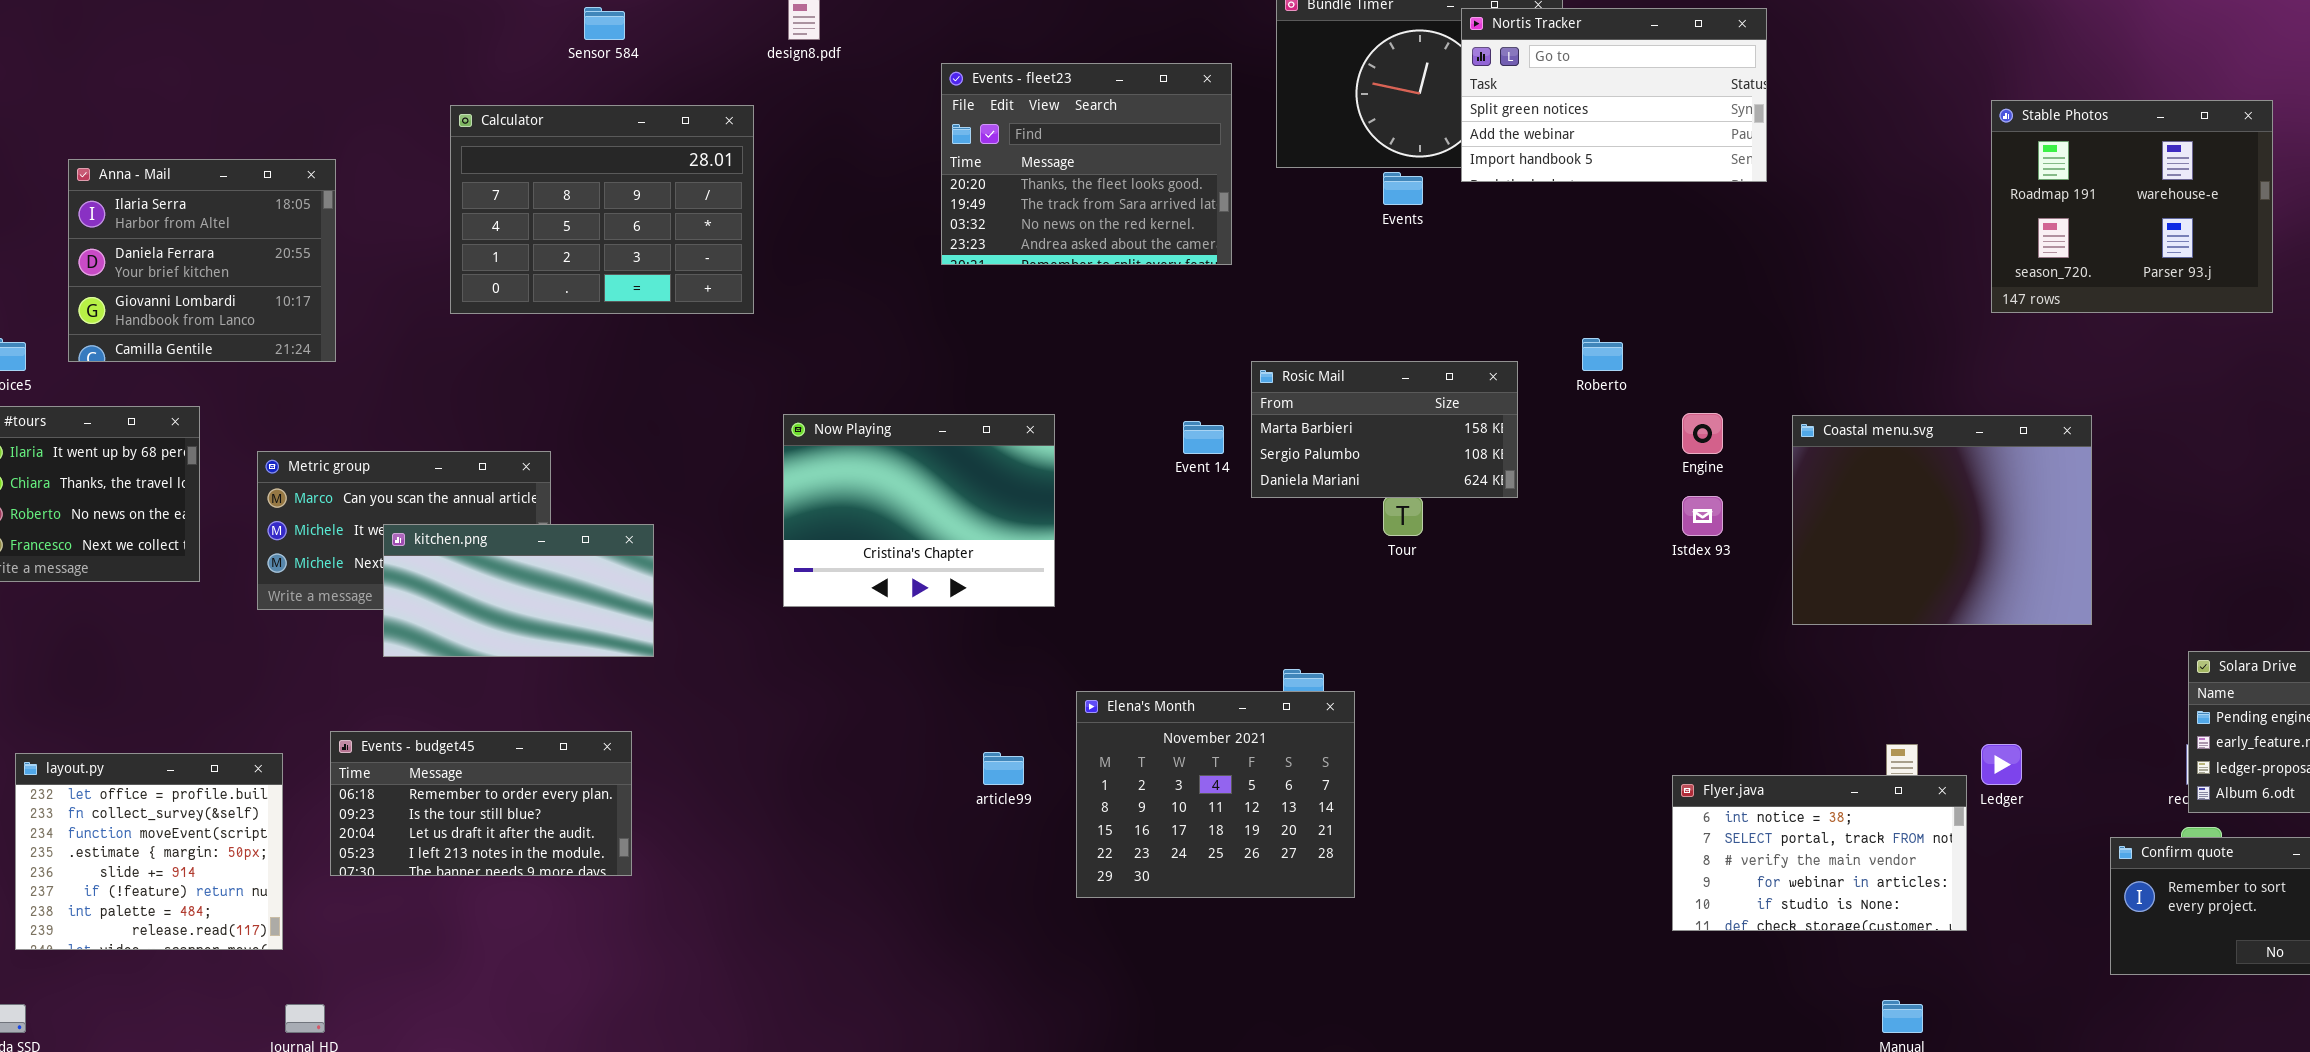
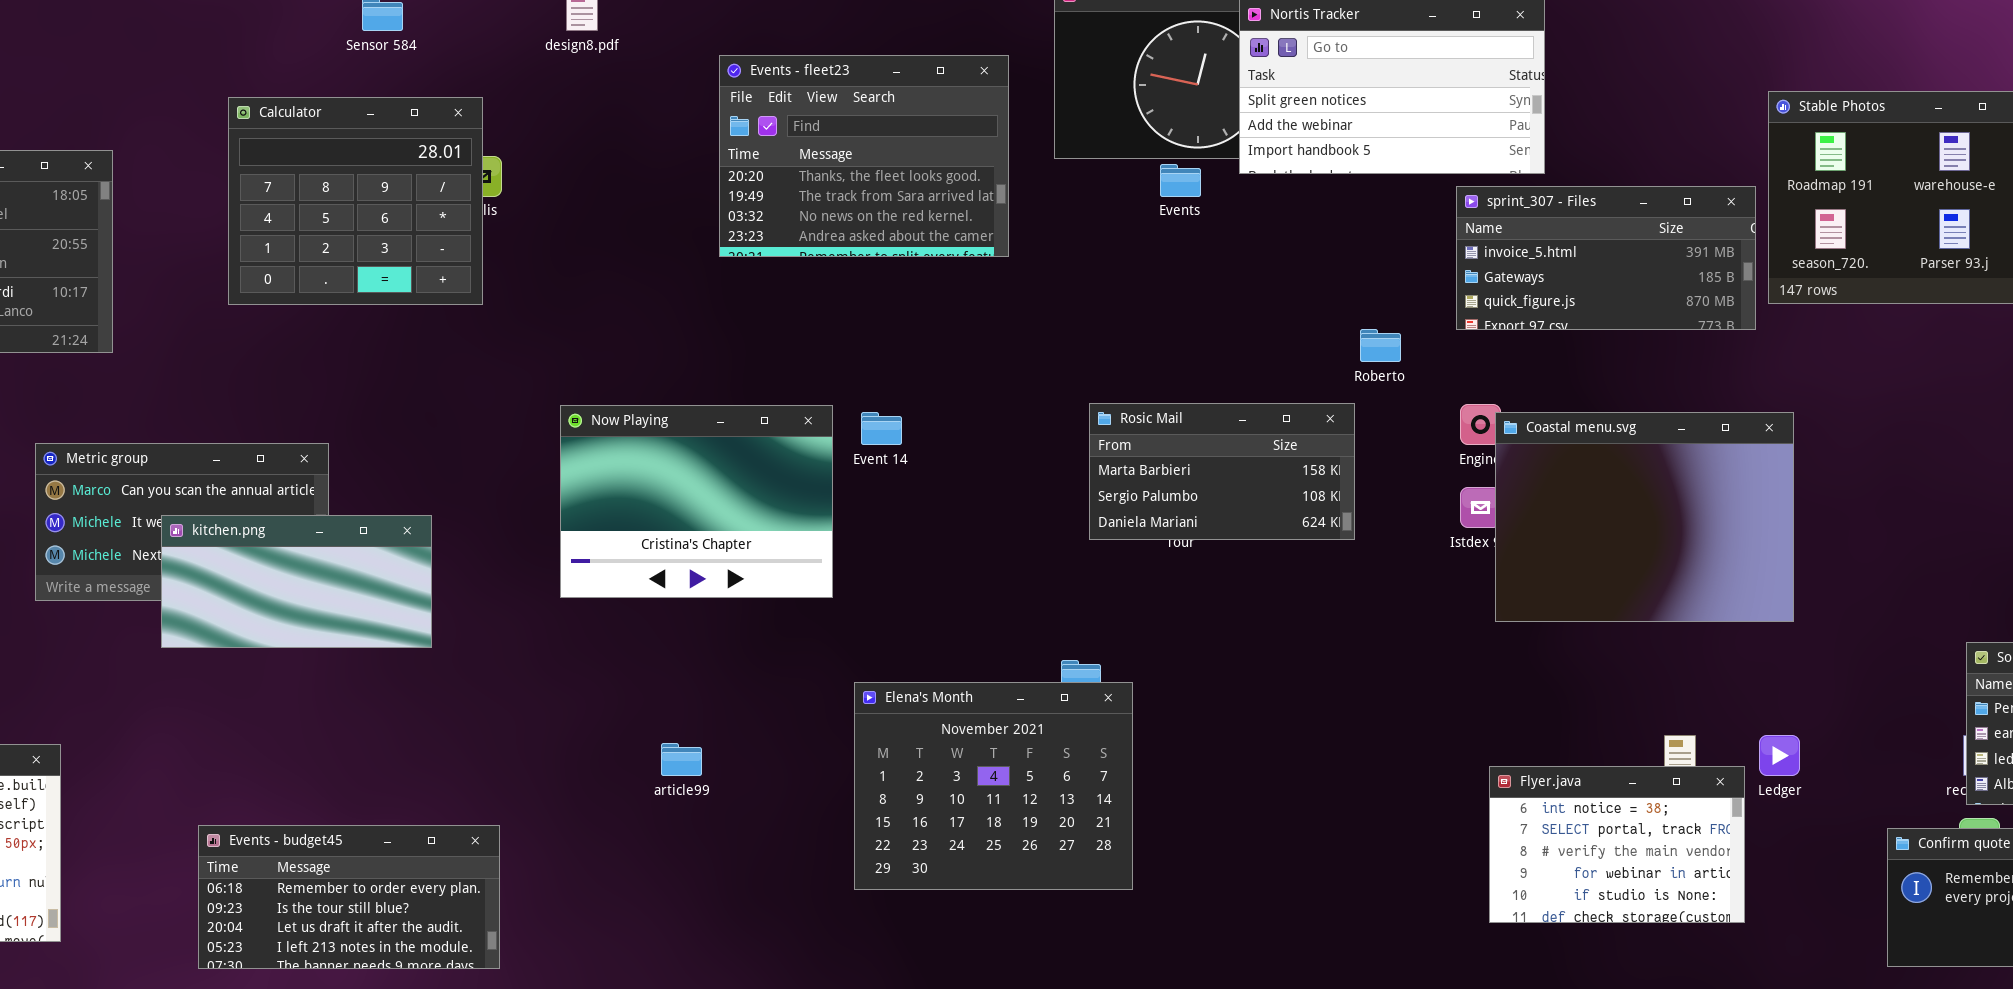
Calculator: [450,105,754,314] -> [228,97,483,305], resized
sprint_307 - Files: none -> [1456,186,1756,330], opened
Rosic Mail: [1251,361,1518,498] -> [1089,403,1355,540], moved
Coastal menu.svg: [1792,415,2092,625] -> [1495,412,1794,622], moved
Event 14: [1183,421,1224,454] -> [861,412,902,445], moved
Events - budget45: [330,731,632,876] -> [198,825,500,969], moved
article99: [983,752,1024,785] -> [661,743,702,776], moved
Flyer.java: [1672,775,1967,931] -> [1489,766,1745,923], resized

